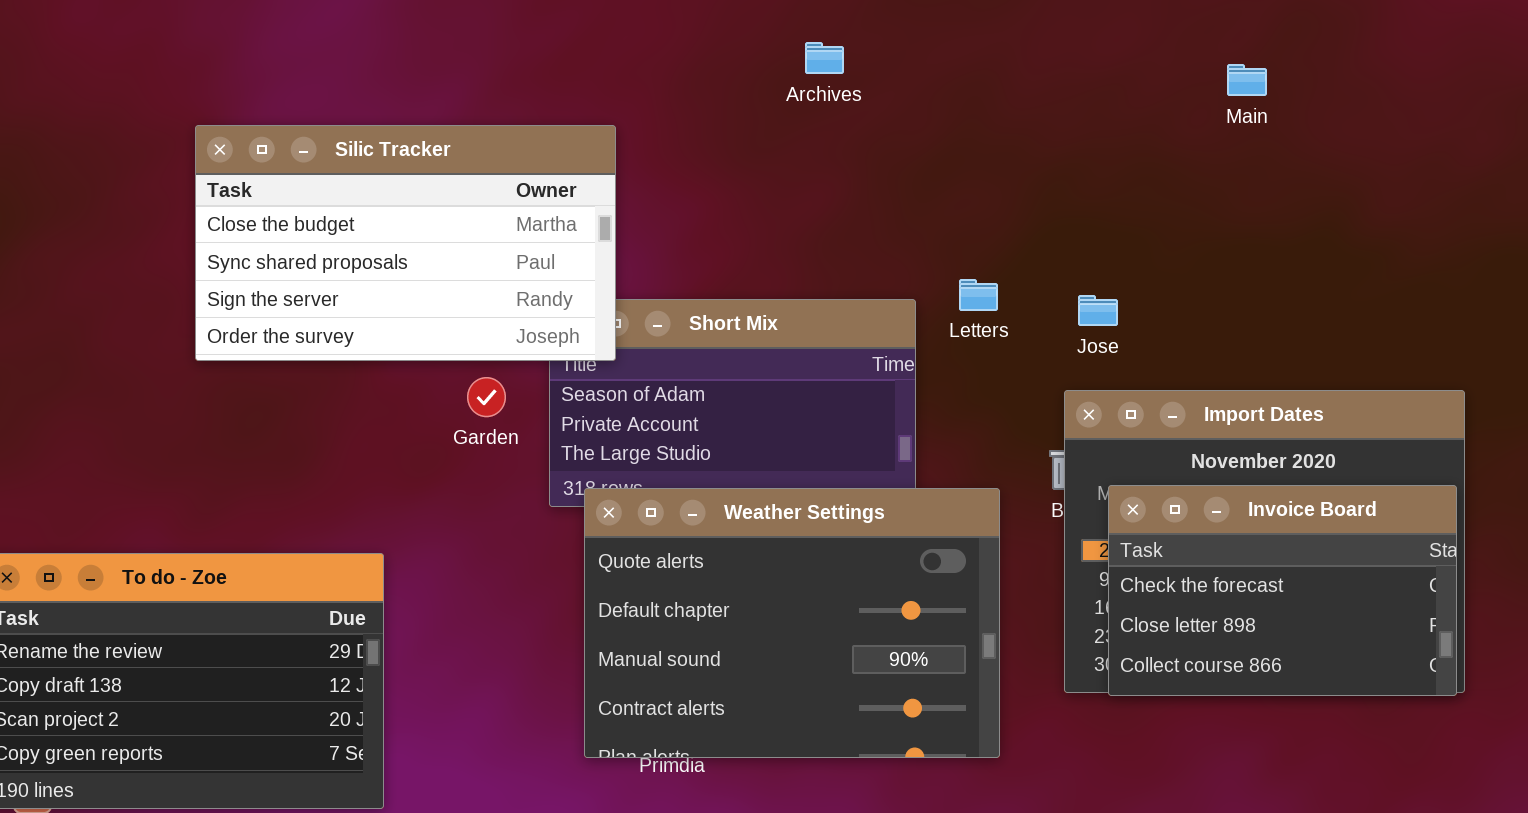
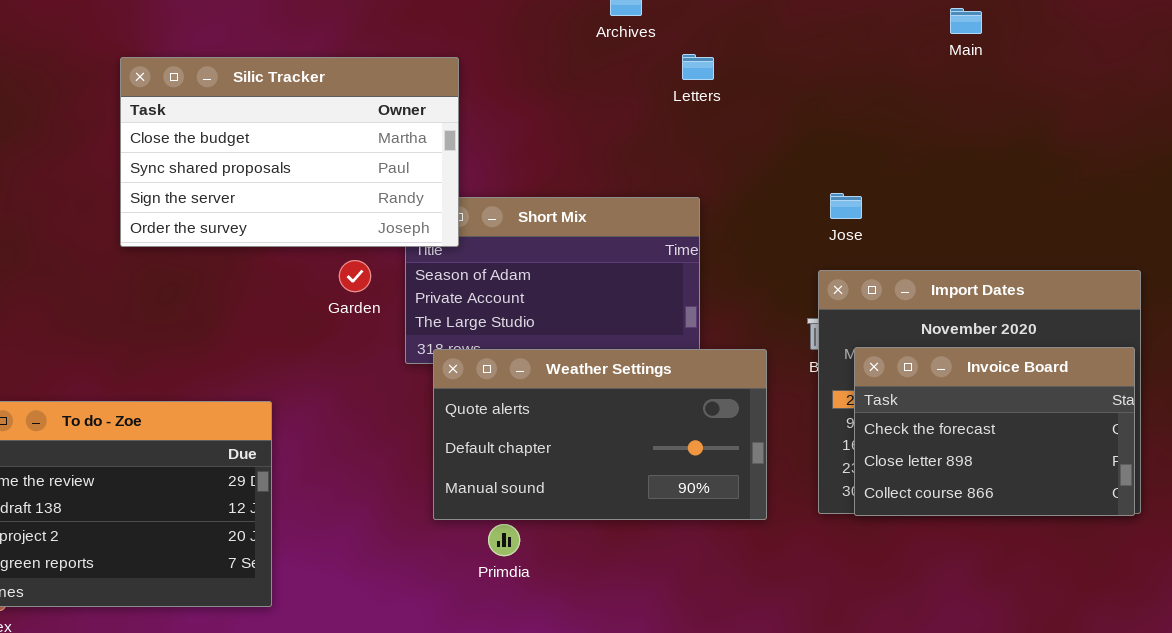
Letters: [959,279,998,311] -> [682,54,714,80], moved
Weather Settings: [584,488,1000,758] -> [433,349,767,520], resized

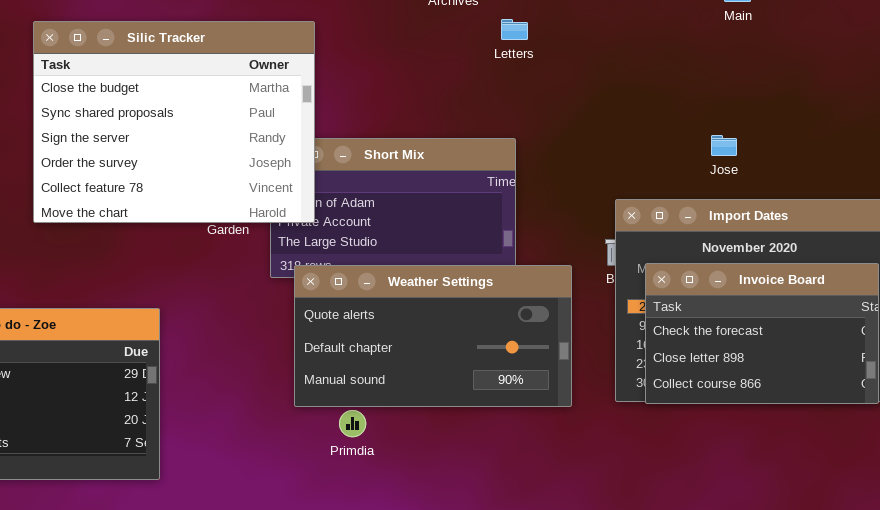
Silic Tracker: [120,57,459,247] -> [33,21,315,223], resized
Jose: [830,193,862,219] -> [711,135,737,156], moved

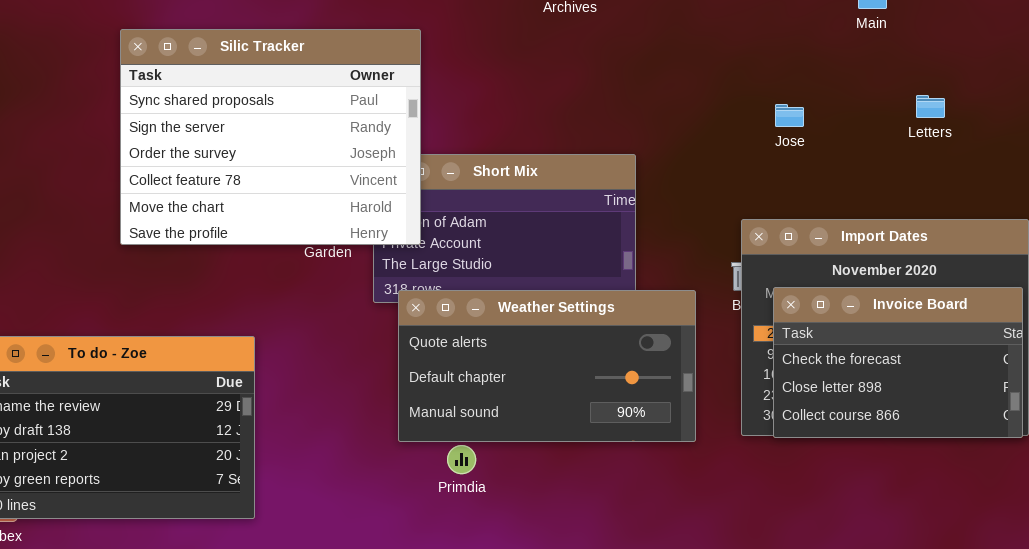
Letters: [501,19,528,40] -> [916,95,945,118], moved
Silic Tracker: [33,21,315,223] -> [120,29,421,245], scrolled down 1 row
Jose: [711,135,737,156] -> [775,104,804,127], moved

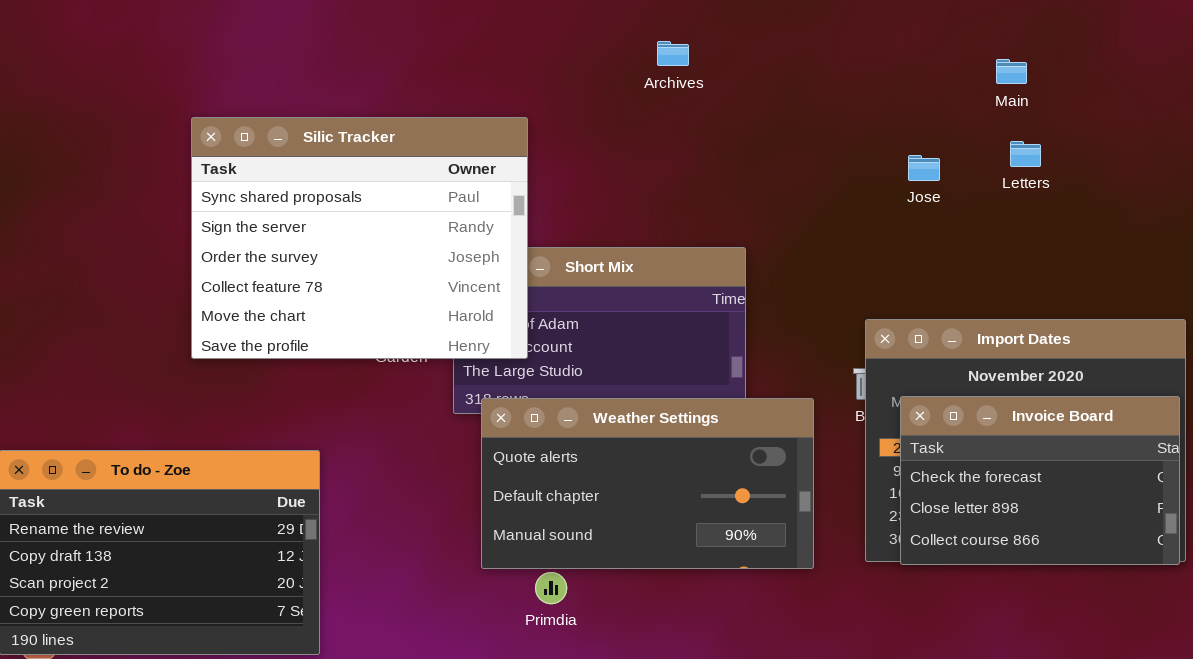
Silic Tracker: [120,29,421,245] -> [191,117,528,359], moved
Letters: [916,95,945,118] -> [1010,141,1041,167], moved
Jose: [775,104,804,127] -> [908,155,940,181], moved

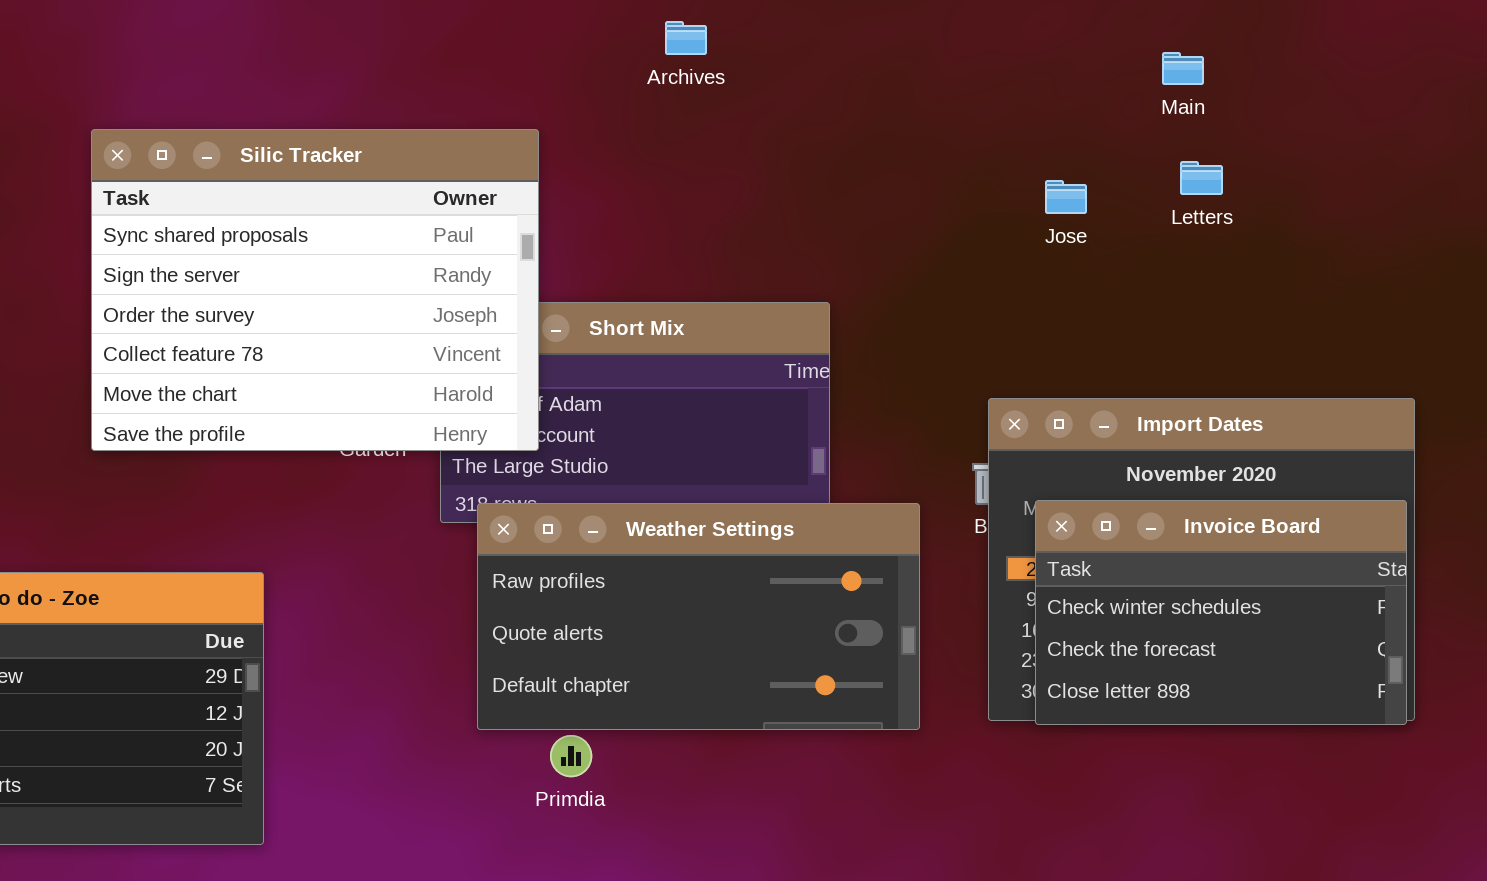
Archives: [657,41,689,66] -> [665,21,707,55], moved
Invoice Board: [900,396,1180,565] -> [1035,500,1407,725], scrolled up 1 row
Weather Settings: [481,398,814,569] -> [477,503,920,730], scrolled up 1 row

